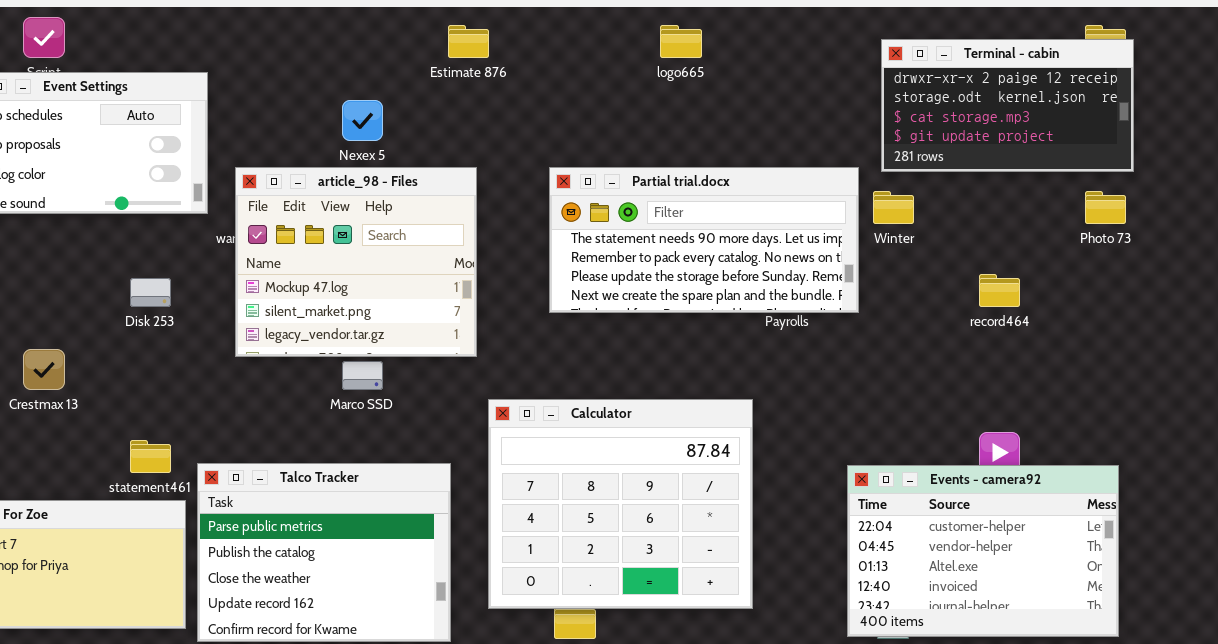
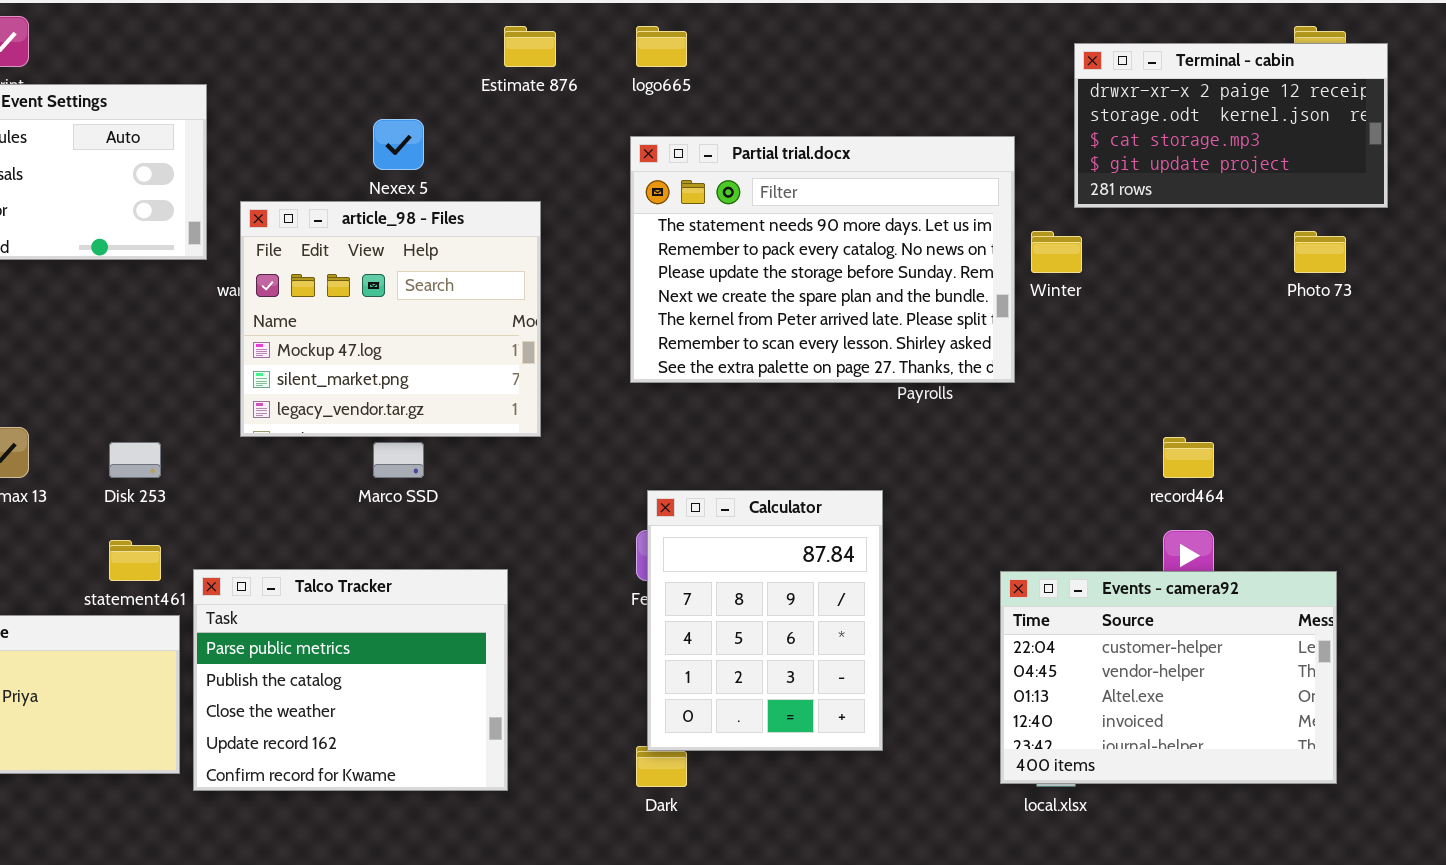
logo665: [660,25,702,58] -> [636,26,687,67], moved
Terminal - cabin: [881,39,1134,172] -> [1074,43,1388,208], moved
Partial trial.docx: [549,167,859,313] -> [630,136,1015,383], resized
record464: [979,274,1020,307] -> [1163,437,1214,478], moved
Disk 253: [130,278,171,307] -> [109,442,161,478], moved
Calculator: [488,399,753,609] -> [647,490,883,751], resized

